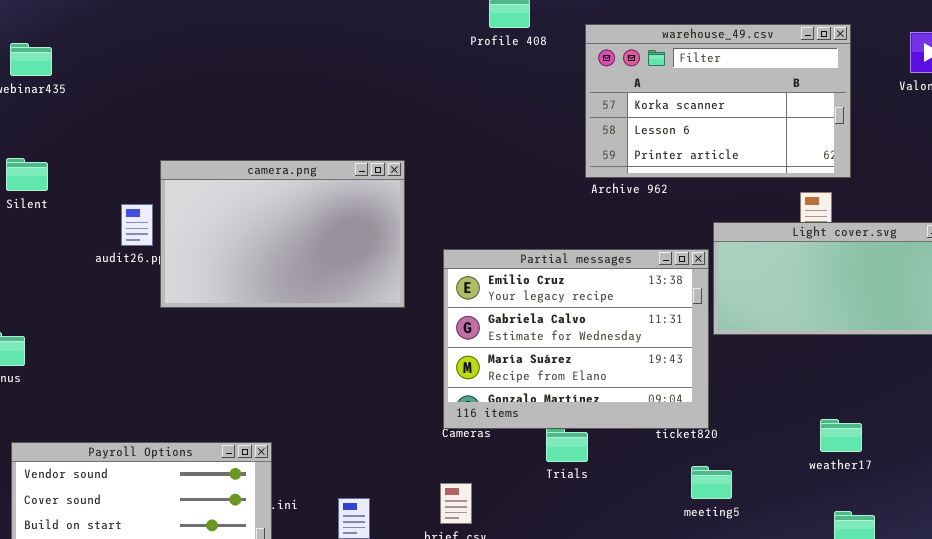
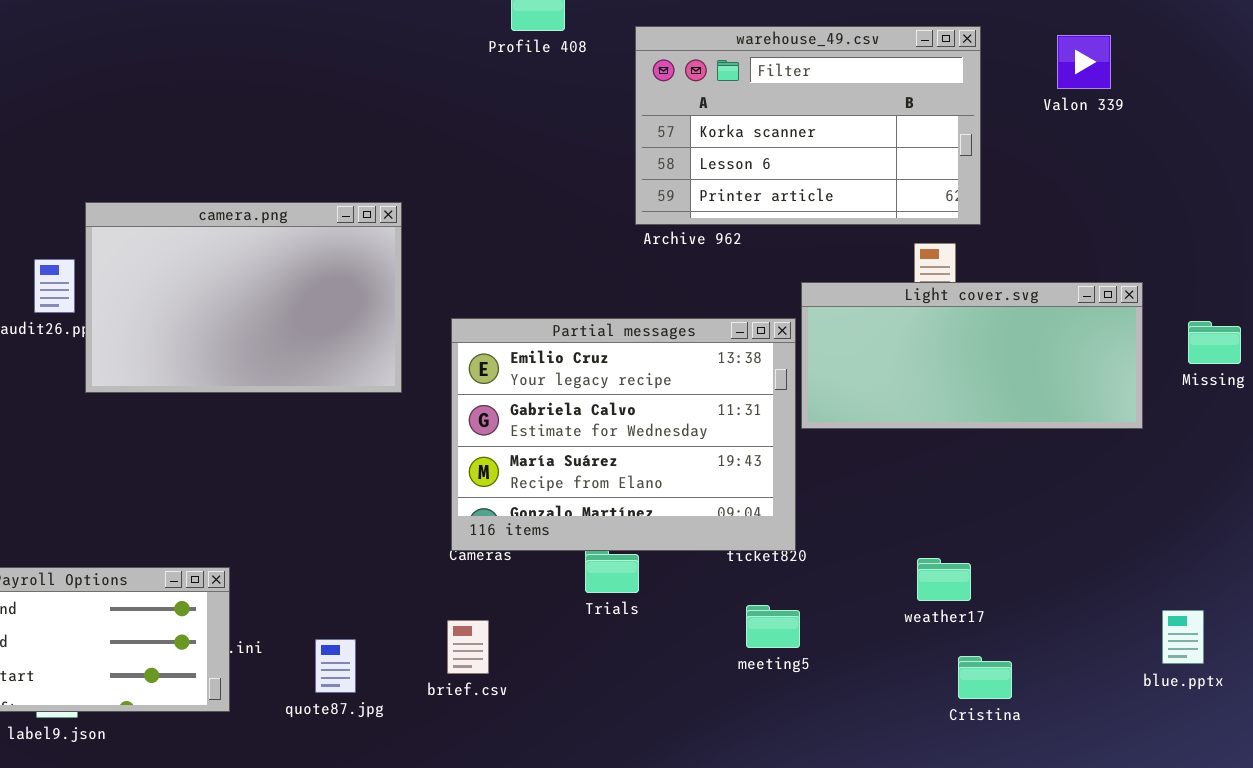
weather17: [820,419,862,452] -> [917,558,971,601], moved
meeting5: [691,466,732,499] -> [746,605,800,648], moved

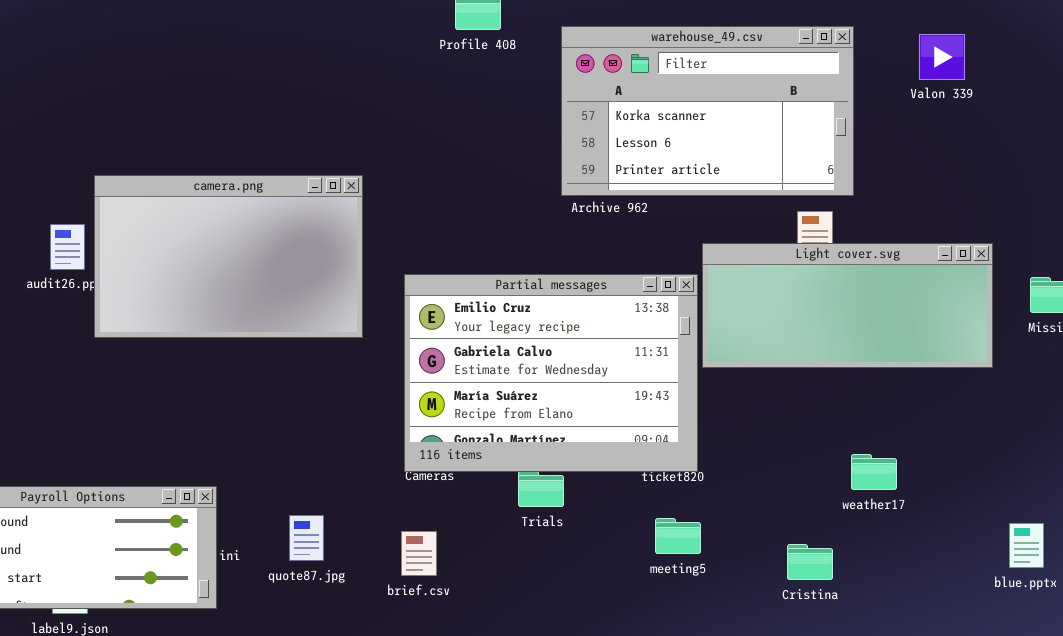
weather17: [917,558,971,601] -> [851,454,897,490], moved
quote87.jpg: [315,639,356,693] -> [289,515,324,561], moved
Cristina: [958,656,1012,699] -> [787,544,833,580], moved

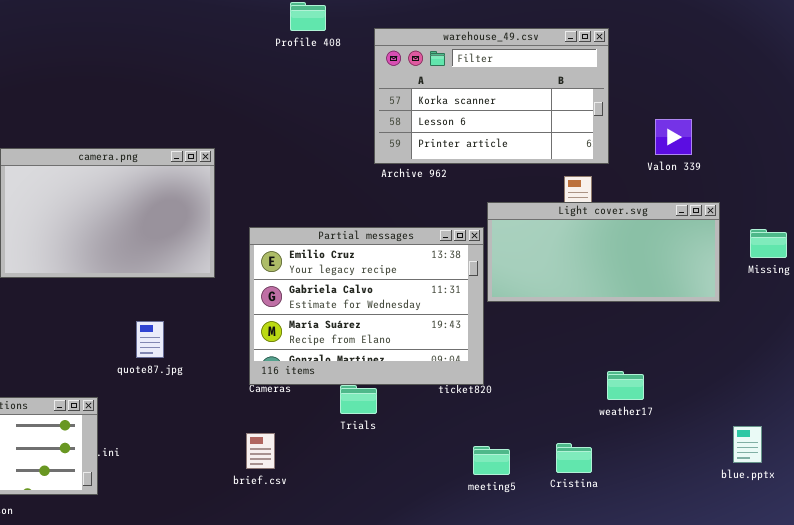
Valon 339: [919,34,965,80] -> [655,119,692,155], moved
quote87.jpg: [289,515,324,561] -> [136,321,164,358], moved
meeting5: [655,518,701,554] -> [473,446,510,475], moved

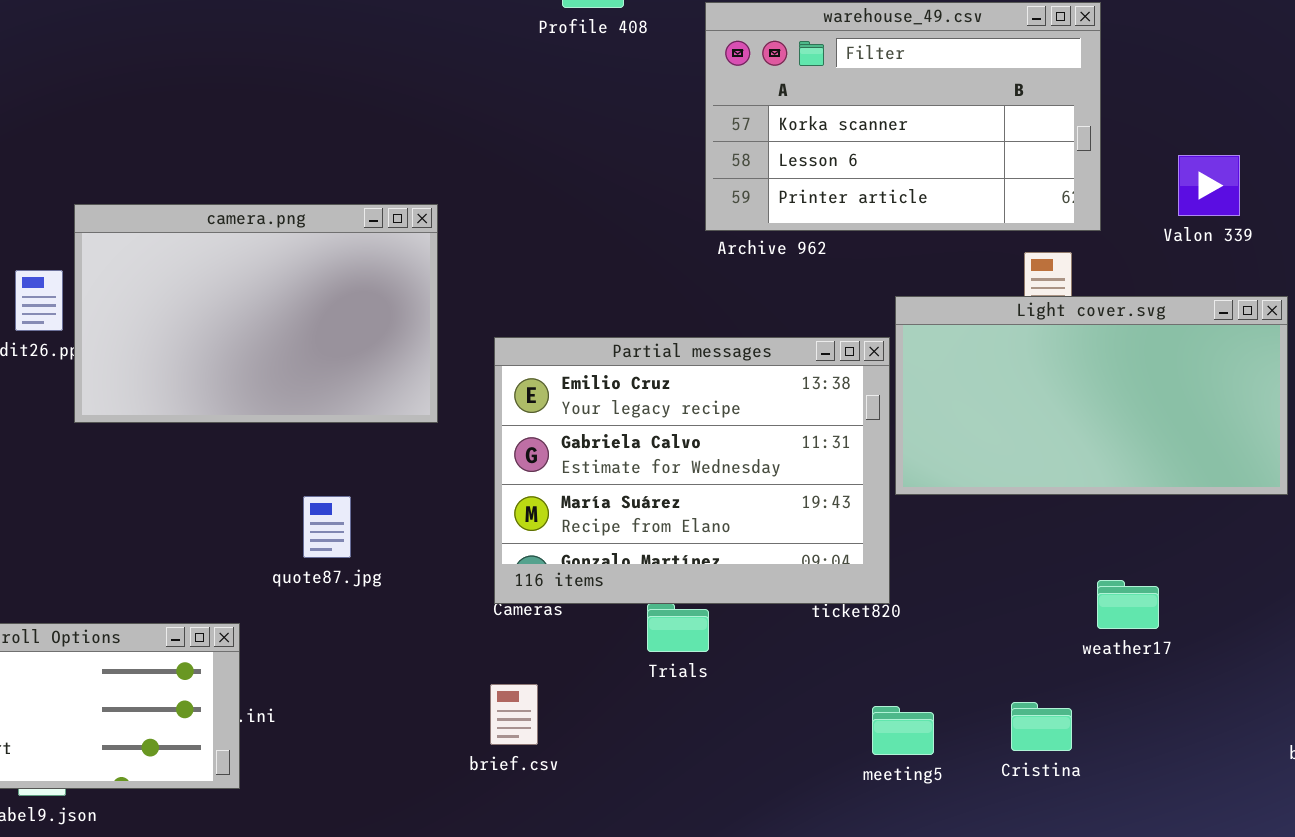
Light cover.svg: [487,202,720,302] -> [895,296,1288,495], resized

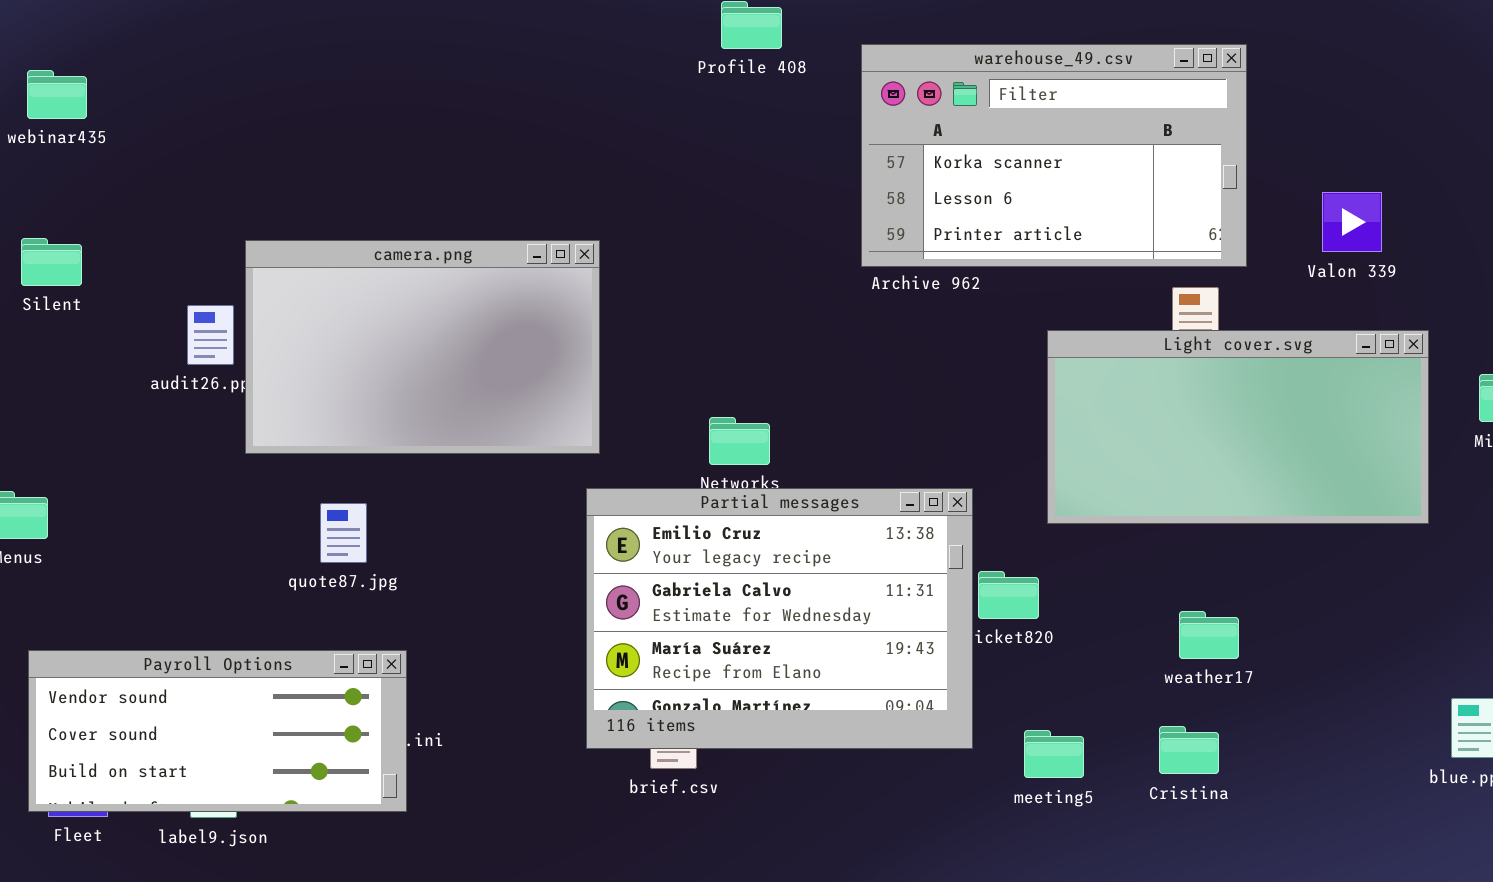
Partial messages: [494,337,890,604] -> [586,488,973,749], moved
quote87.jpg: [303,496,351,558] -> [320,503,367,563], moved
weather17: [1097,580,1159,629] -> [1179,611,1239,659], moved

